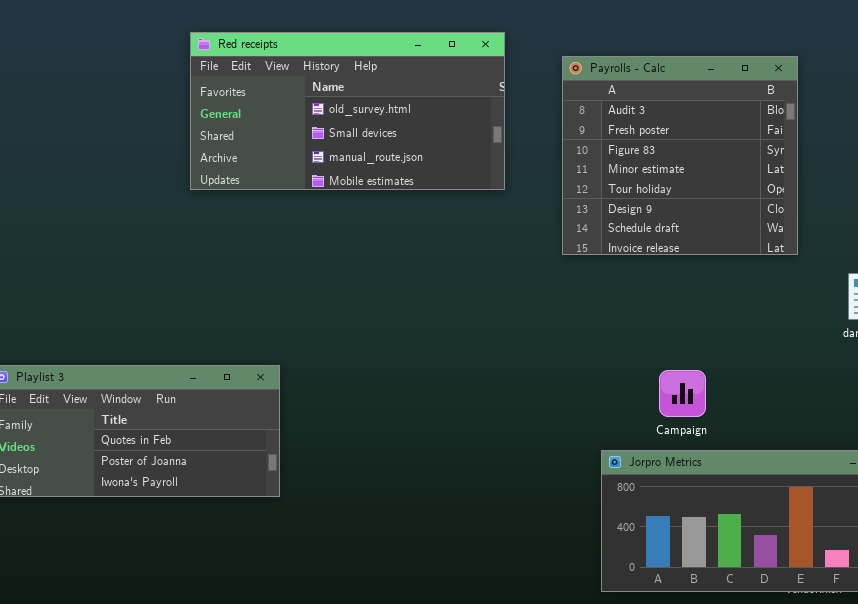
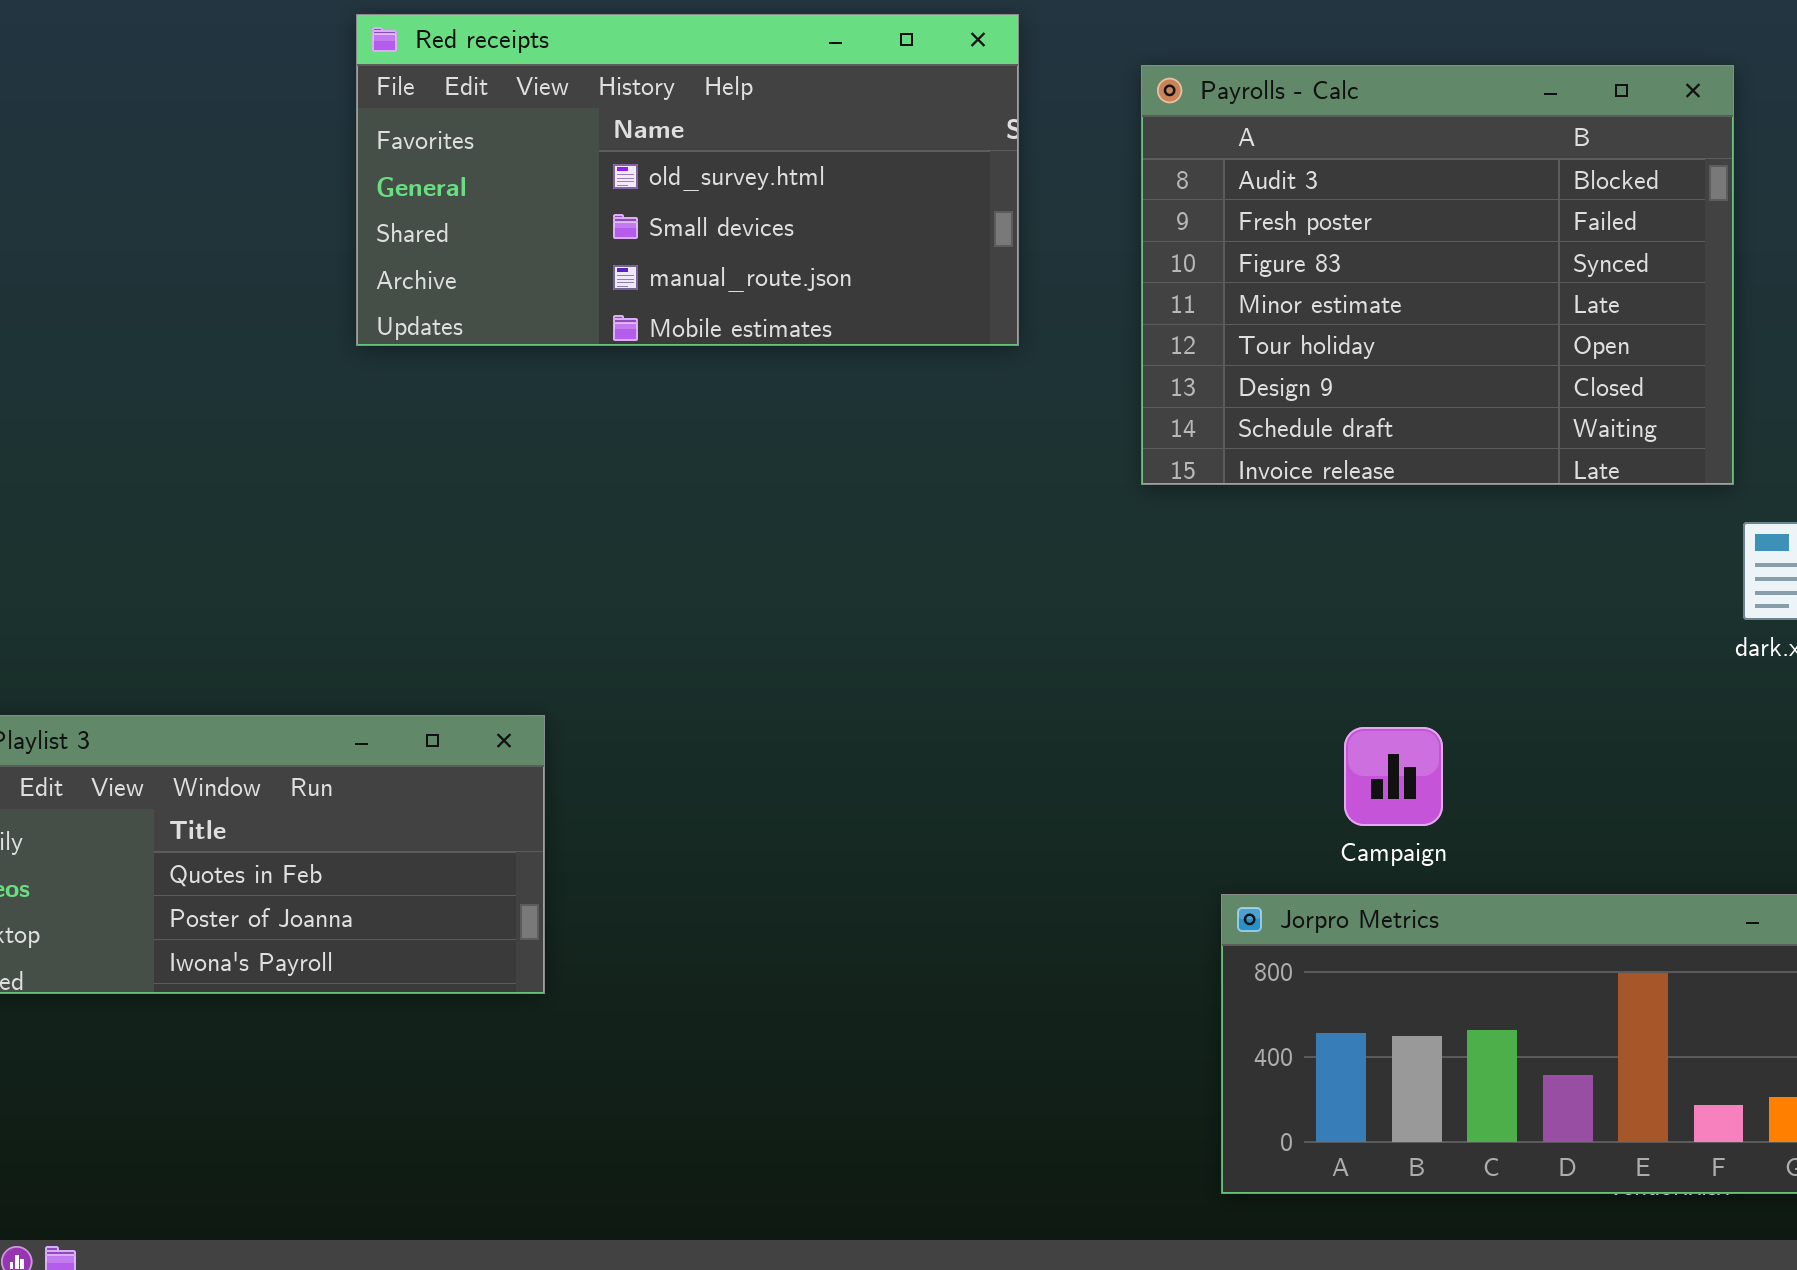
Payrolls - Calc: [562,56,798,255] -> [1141,65,1734,485], resized

